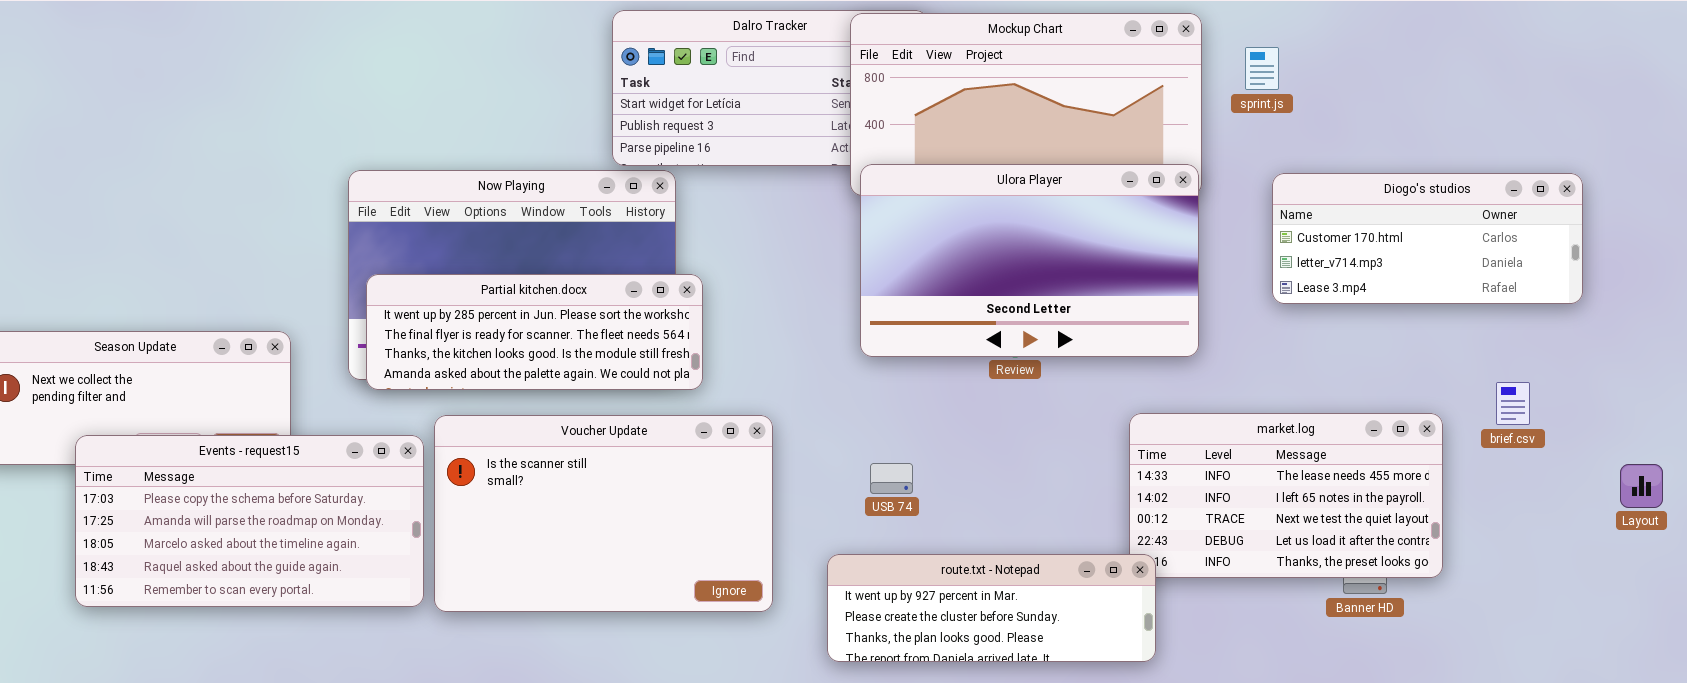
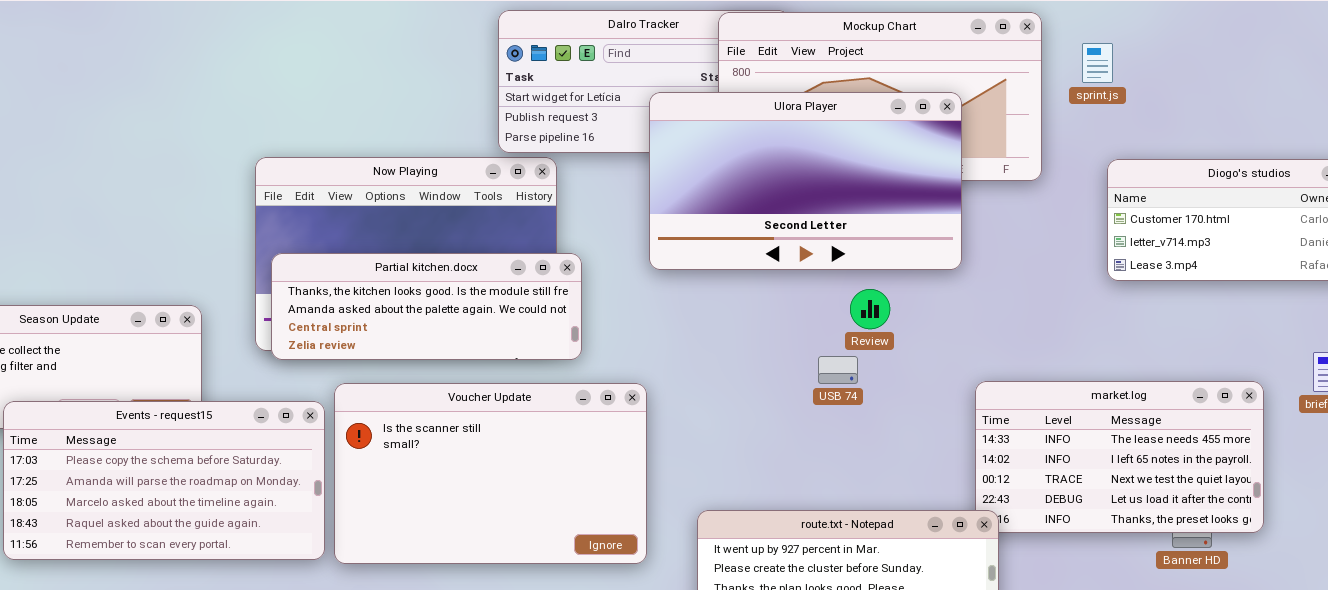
Ulora Player: [860,164,1199,357] -> [649,92,962,270], moved
Partial kitchen.docx: [366,274,703,390] -> [271,253,582,360], scrolled down 2 rows
USB 74: [870,463,913,494] -> [818,356,858,384], moved

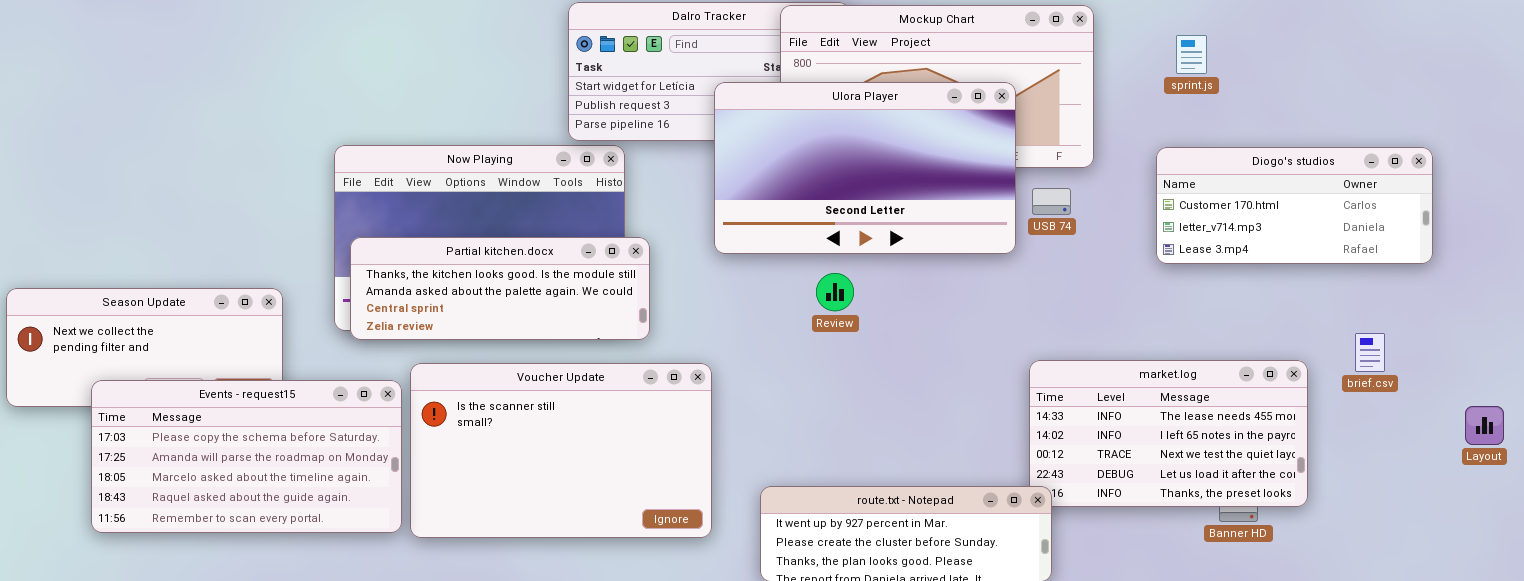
sprint.js: [1082,43,1113,83] -> [1176,35,1207,74], moved
Review: [850,289,890,329] -> [816,273,854,311], moved
USB 74: [818,356,858,384] -> [1032,188,1071,215], moved

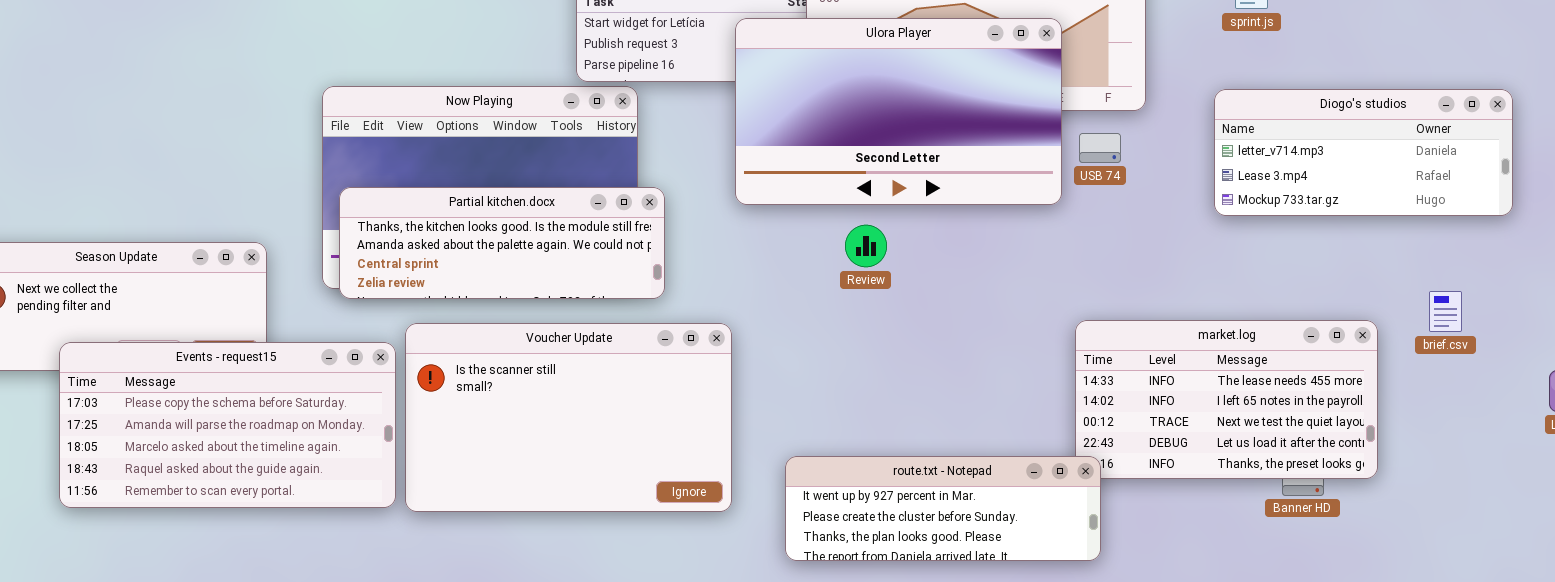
Diogo's studios: [1156,147,1433,264] -> [1214,89,1513,216], scrolled down 1 row

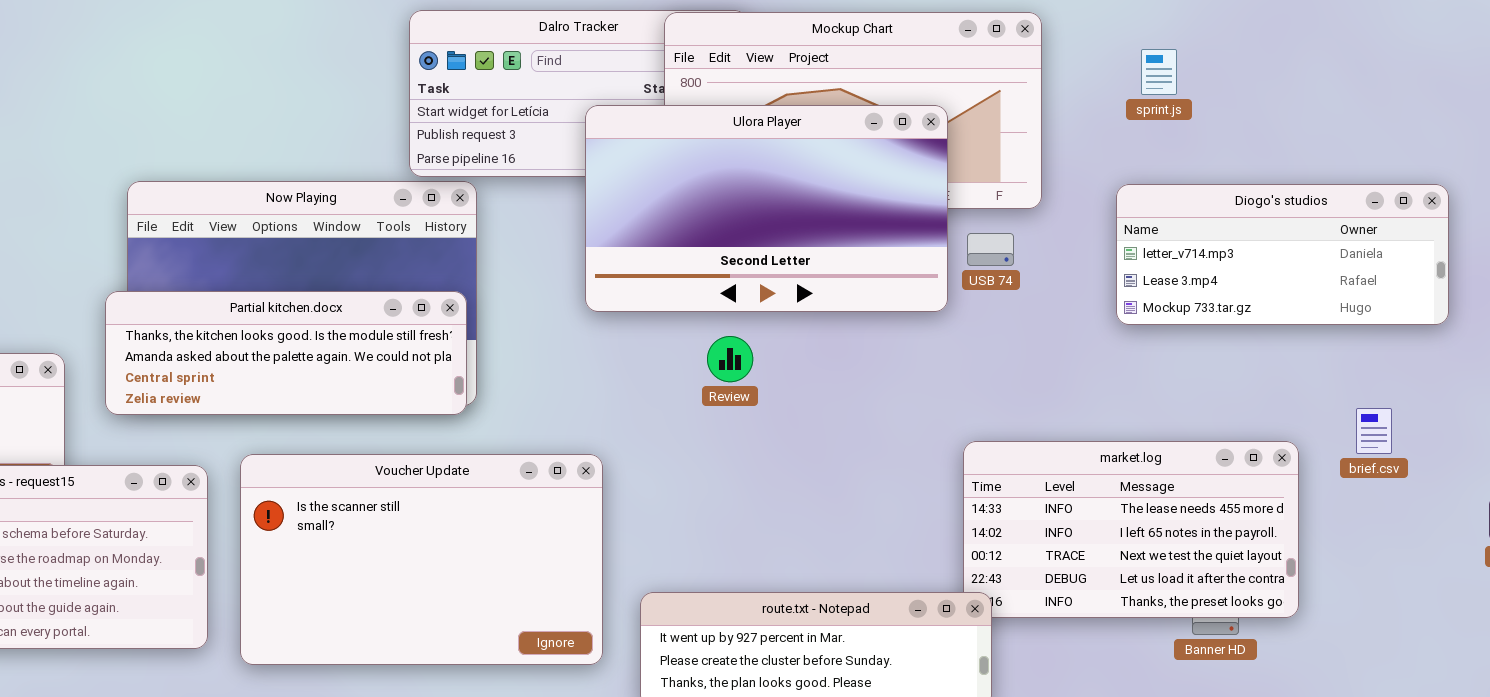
Partial kitchen.docx: [339,187,665,299] -> [105,291,467,415], moved
Voucher Update: [405,323,732,512] -> [240,454,603,665], moved

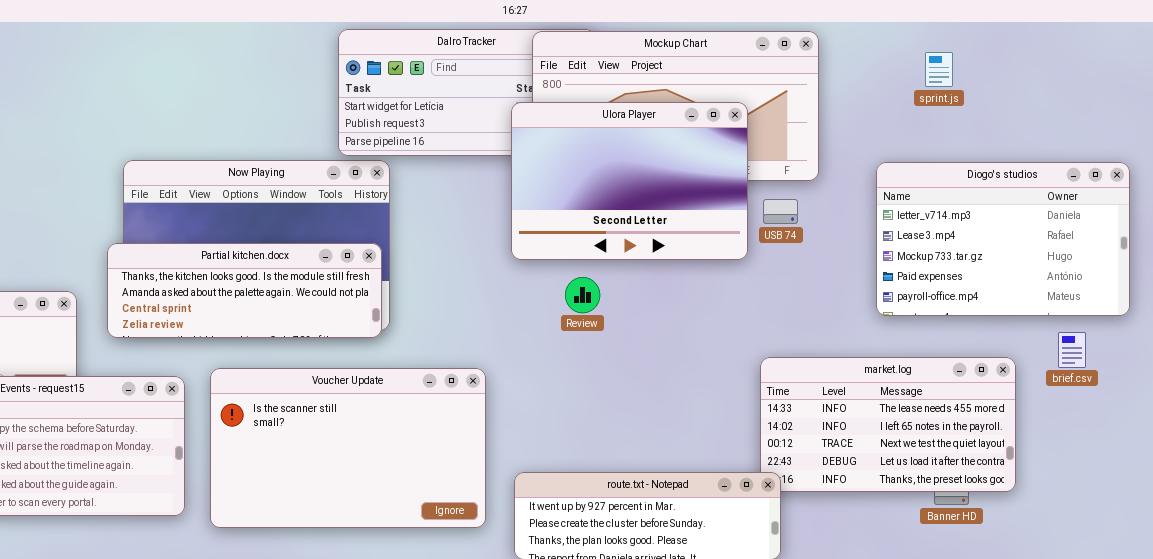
sprint.js: [1141,49,1177,95] -> [925,52,953,87], moved
Ulora Player: [585,105,948,312] -> [511,102,748,260], resized
Diogo's studios: [1116,184,1449,325] -> [876,162,1130,316], resized

